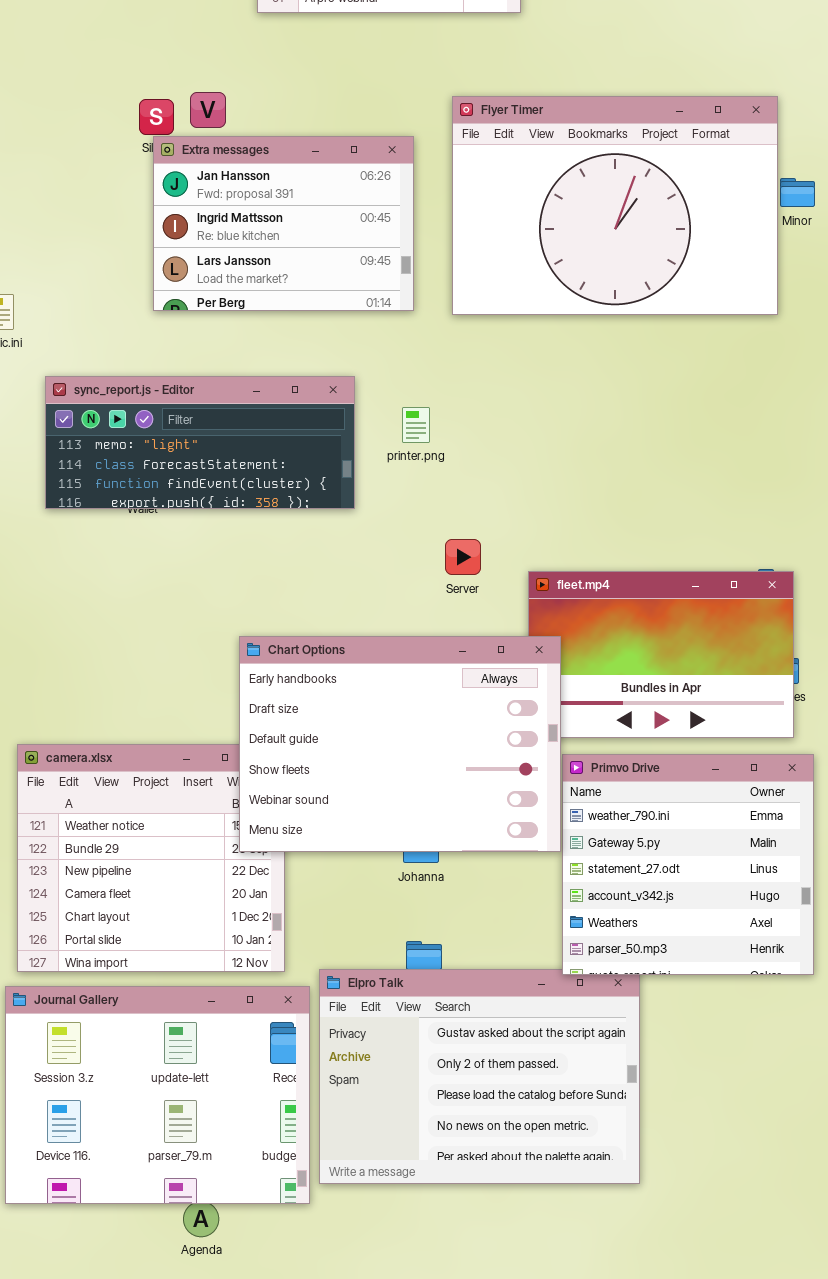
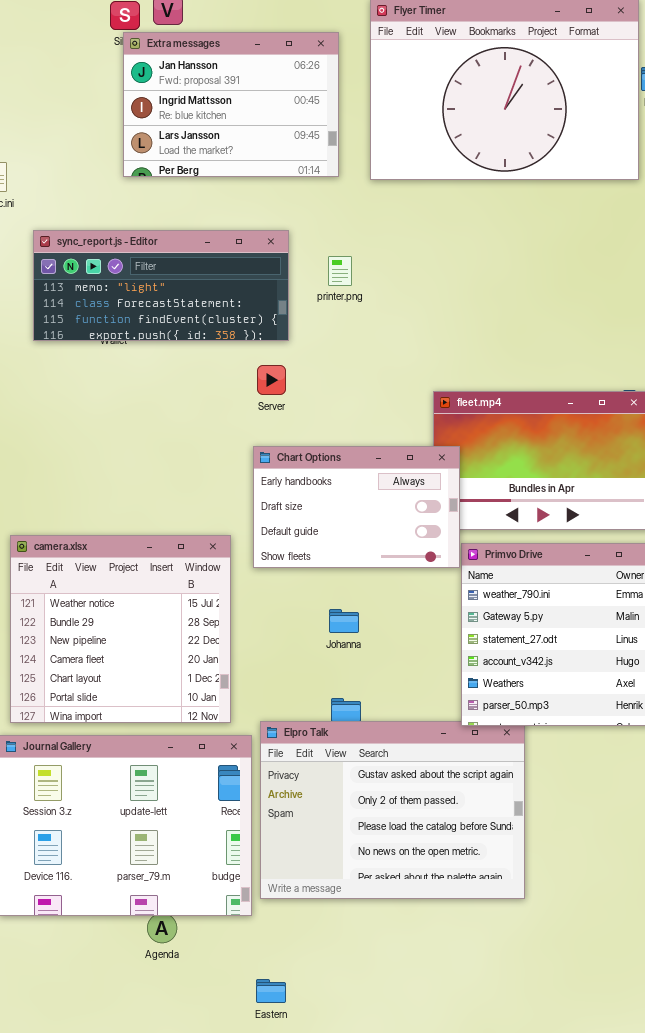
Server: [445,539,481,575] -> [257,365,286,395], moved
Chart Options: [239,636,561,852] -> [253,446,460,568], resized

